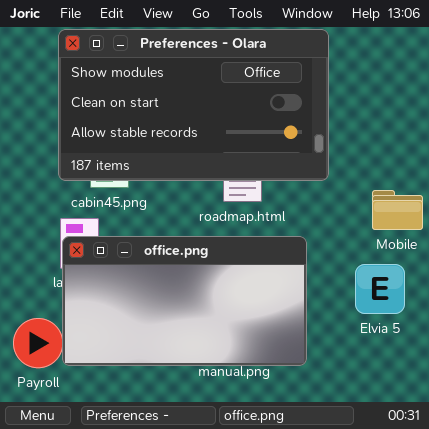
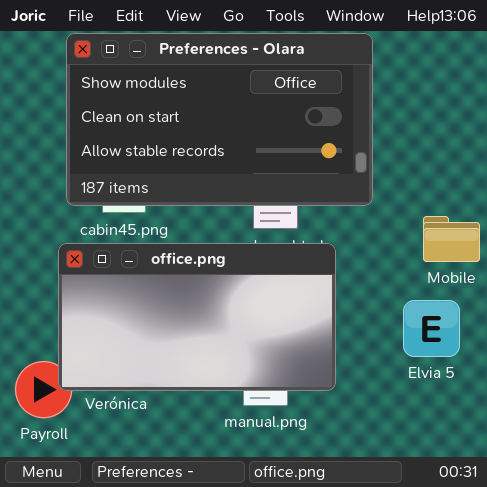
office.png: [62,236,307,366] -> [58,243,336,391], moved

